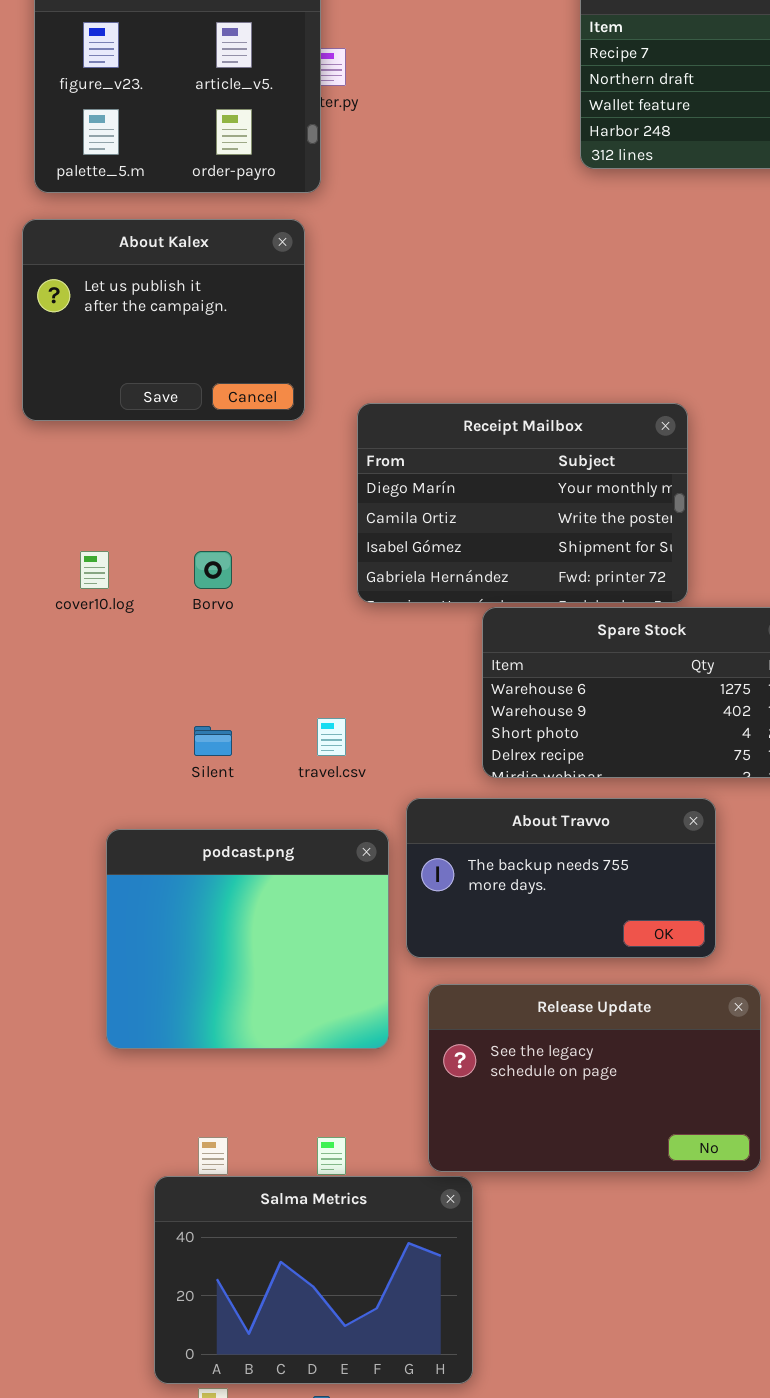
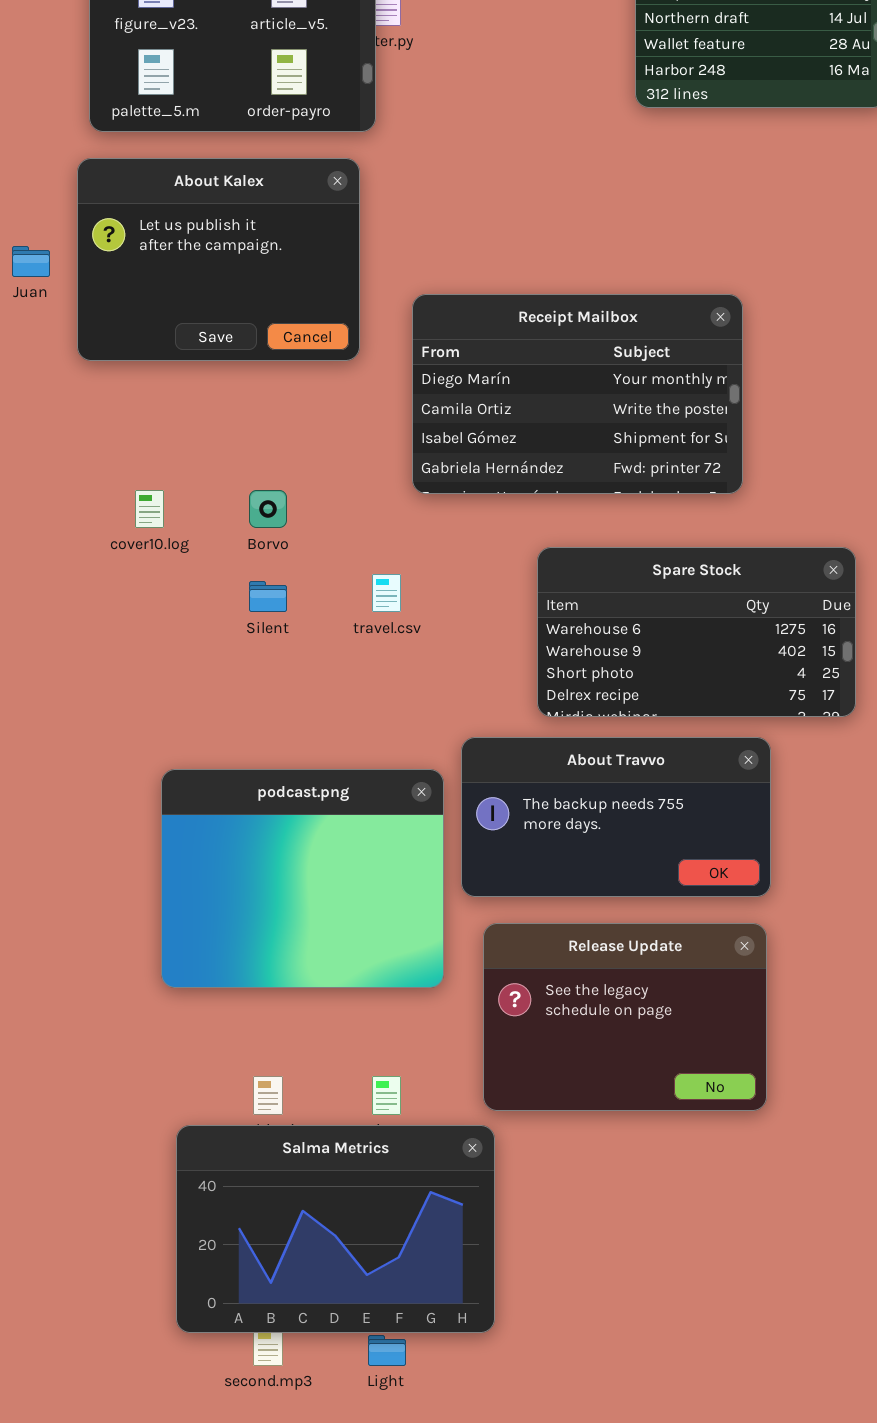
Receipt Mailbox: [357,403,688,603] -> [412,294,743,494], moved
travel.csv: [317,718,346,756] -> [372,574,401,612], moved
Silent: [194,726,232,756] -> [249,581,287,612], moved
Release Update: [428,984,761,1172] -> [483,923,767,1111], resized
Salma Metrics: [154,1176,473,1384] -> [176,1125,495,1333], moved

